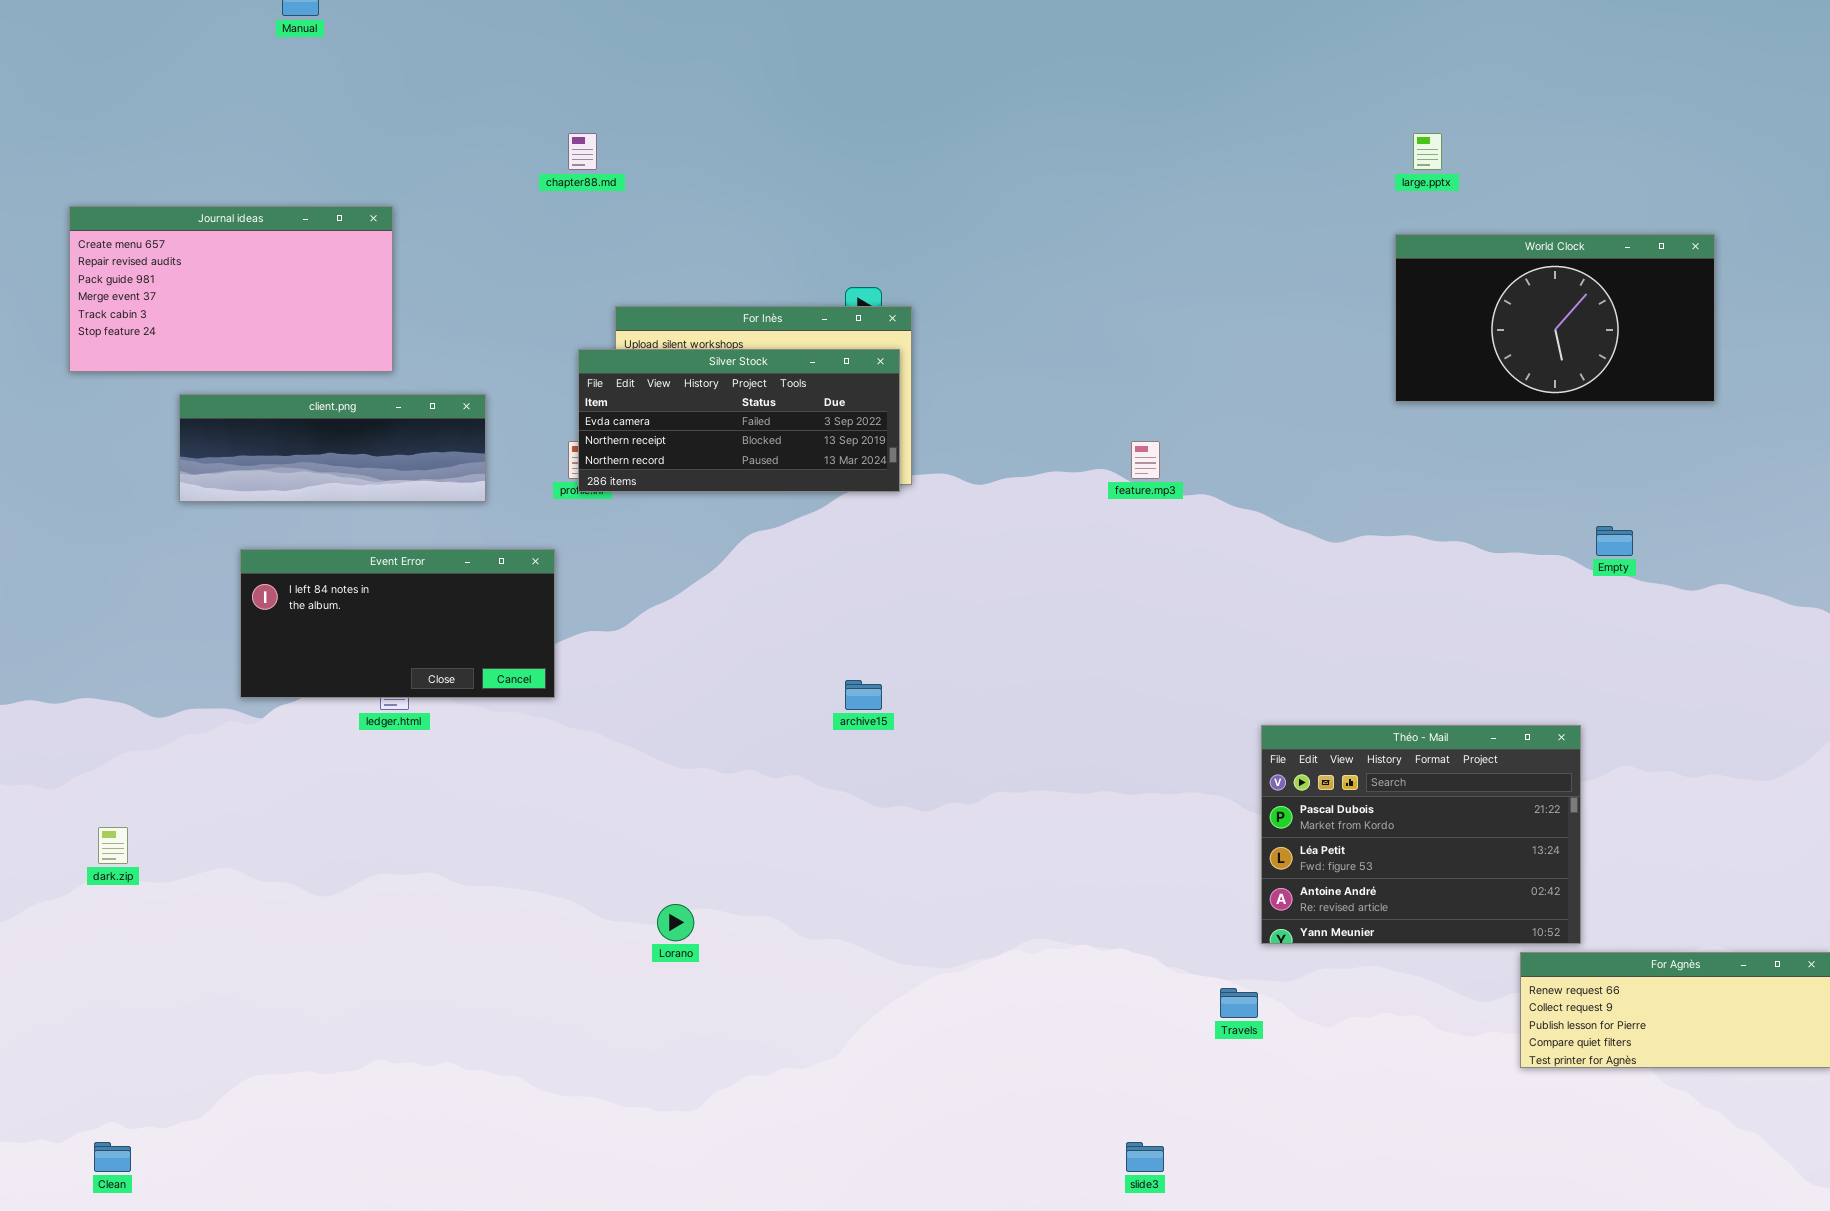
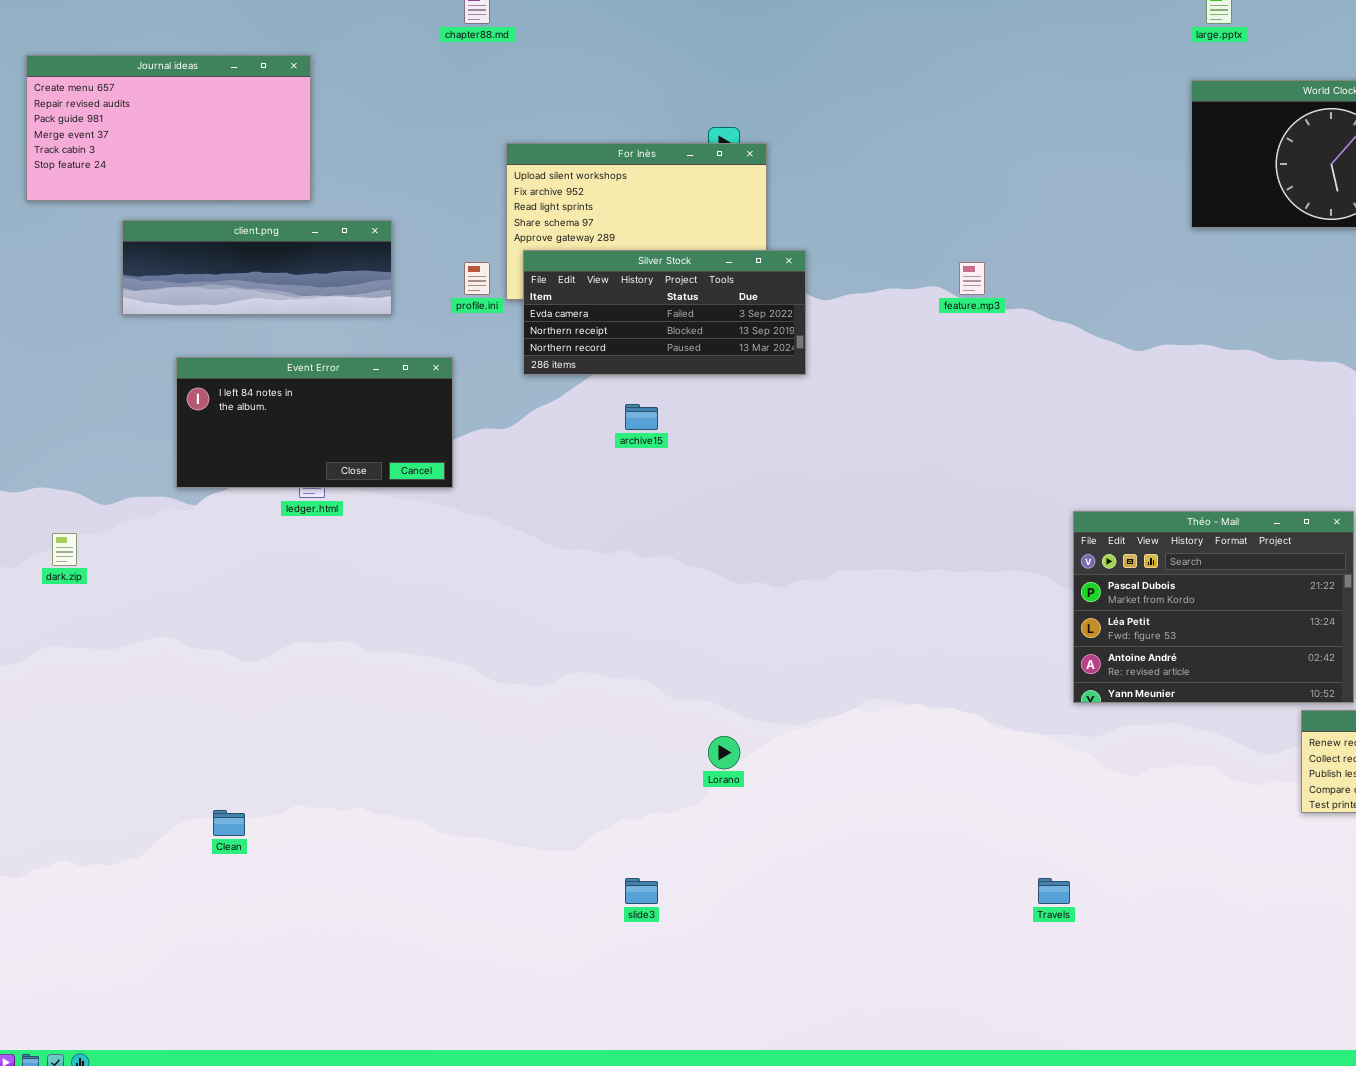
Silver Stock: [578,349,900,492] -> [523,250,806,375], moved
archive15: [845,680,882,710] -> [625,404,658,430], moved
dark.zip: [98,827,128,864] -> [52,533,77,566], moved
Lorano: [657,904,694,941] -> [708,736,740,769], moved
Travels: [1220,988,1258,1018] -> [1038,878,1070,904], moved
Clean: [94,1142,131,1172] -> [213,810,245,836], moved
slide3: [1126,1142,1164,1172] -> [625,878,658,904], moved

